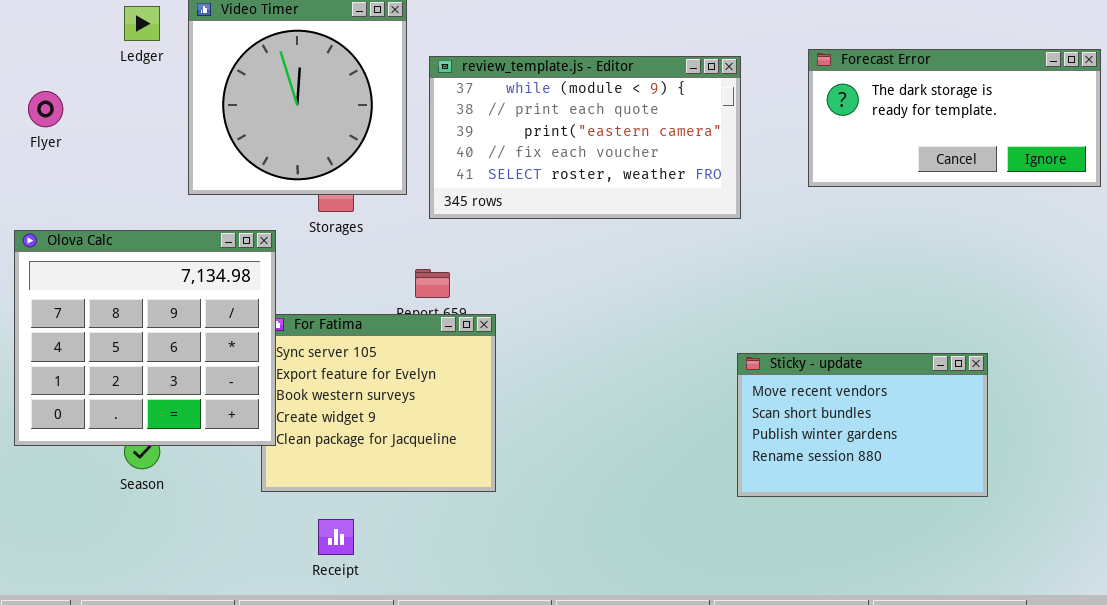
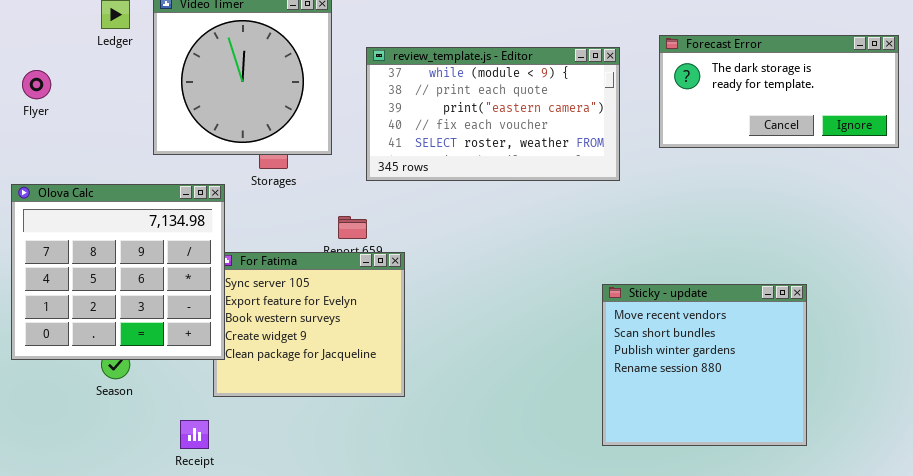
review_template.js - Editor: [429,56,741,219] -> [366,47,620,181], moved
Sticky - update: [737,353,988,497] -> [602,284,807,446], resized
Receipt: [318,519,354,555] -> [180,420,209,449], moved

